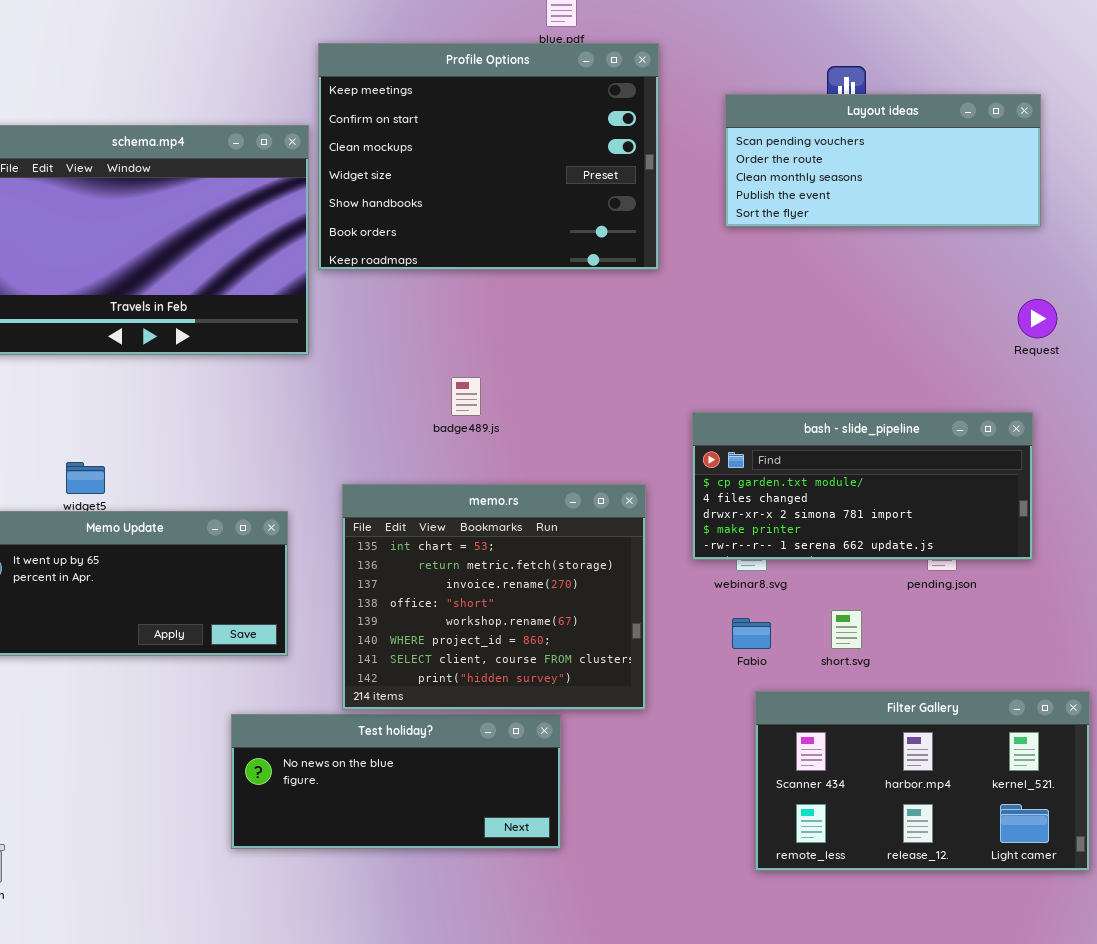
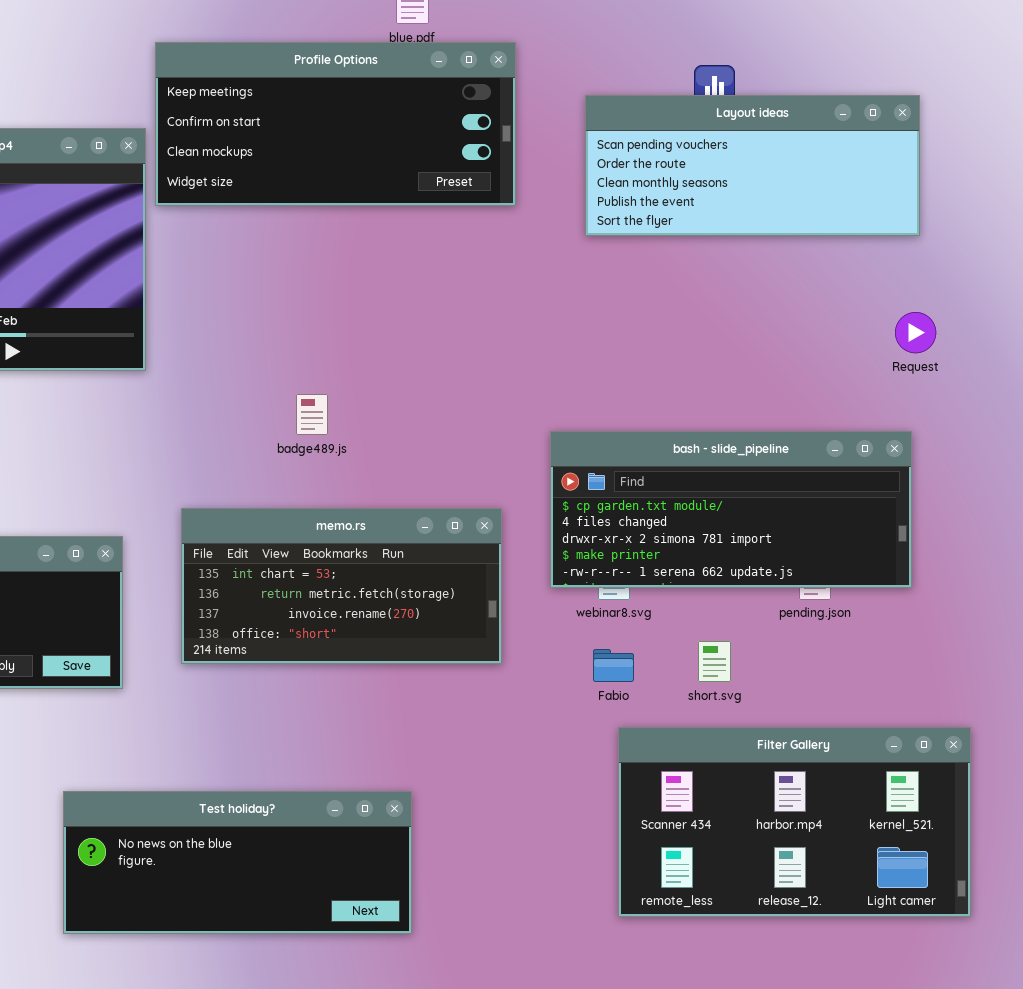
Profile Options: [318,43,659,270] -> [155,42,516,206], resized
memo.rs: [342,484,646,710] -> [181,508,502,664], resized
Test holiday?: [231,714,561,849] -> [63,791,412,934], moved

